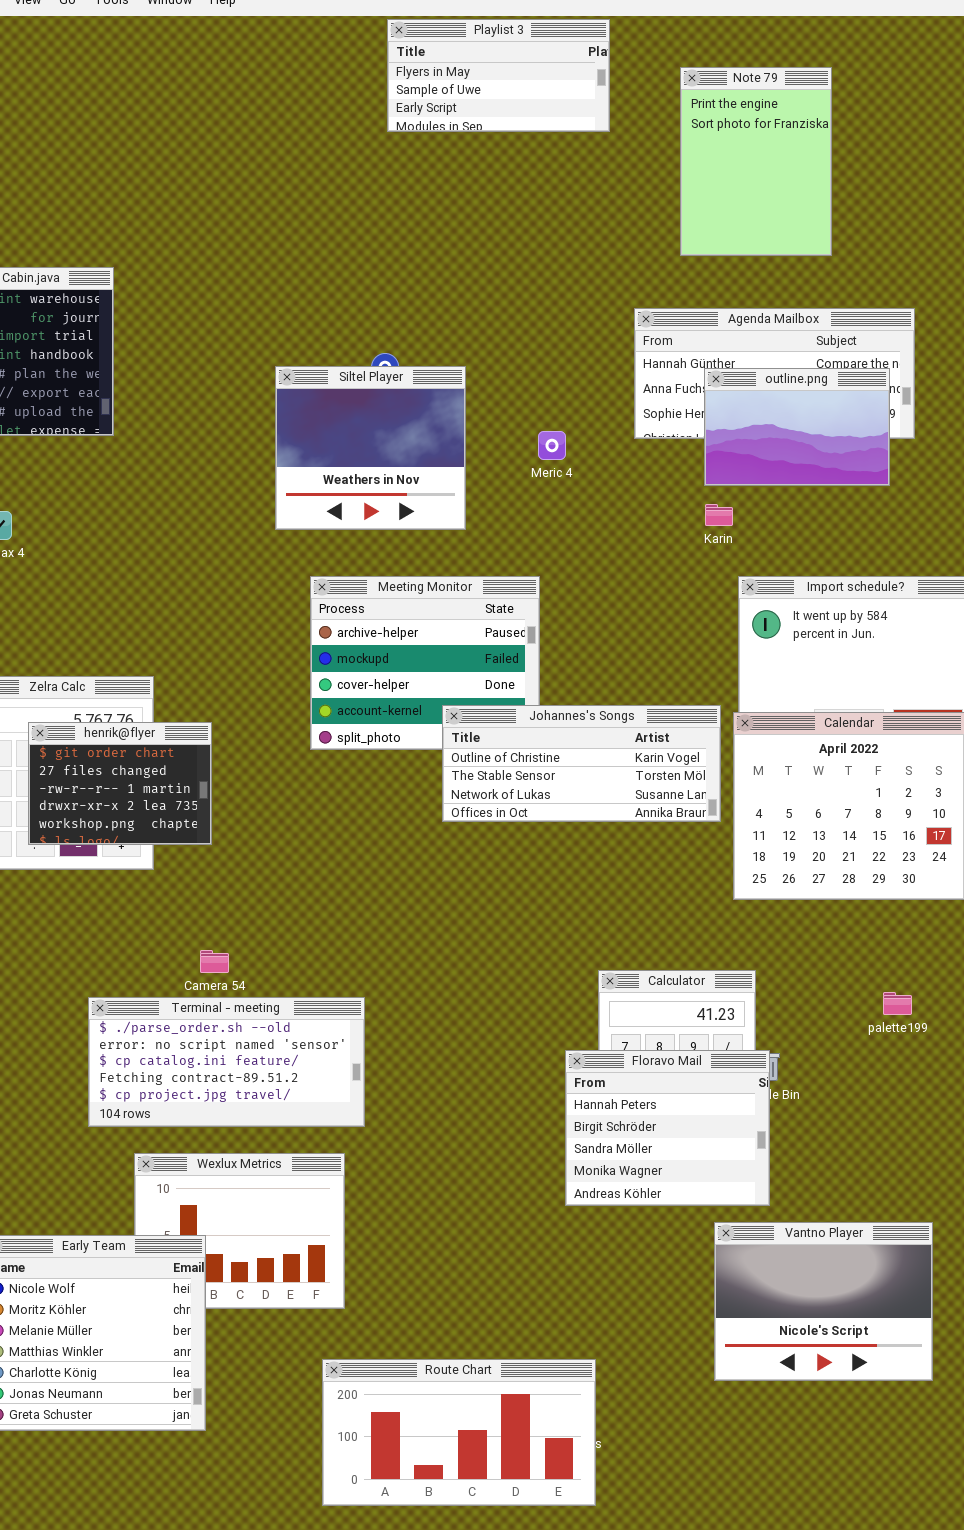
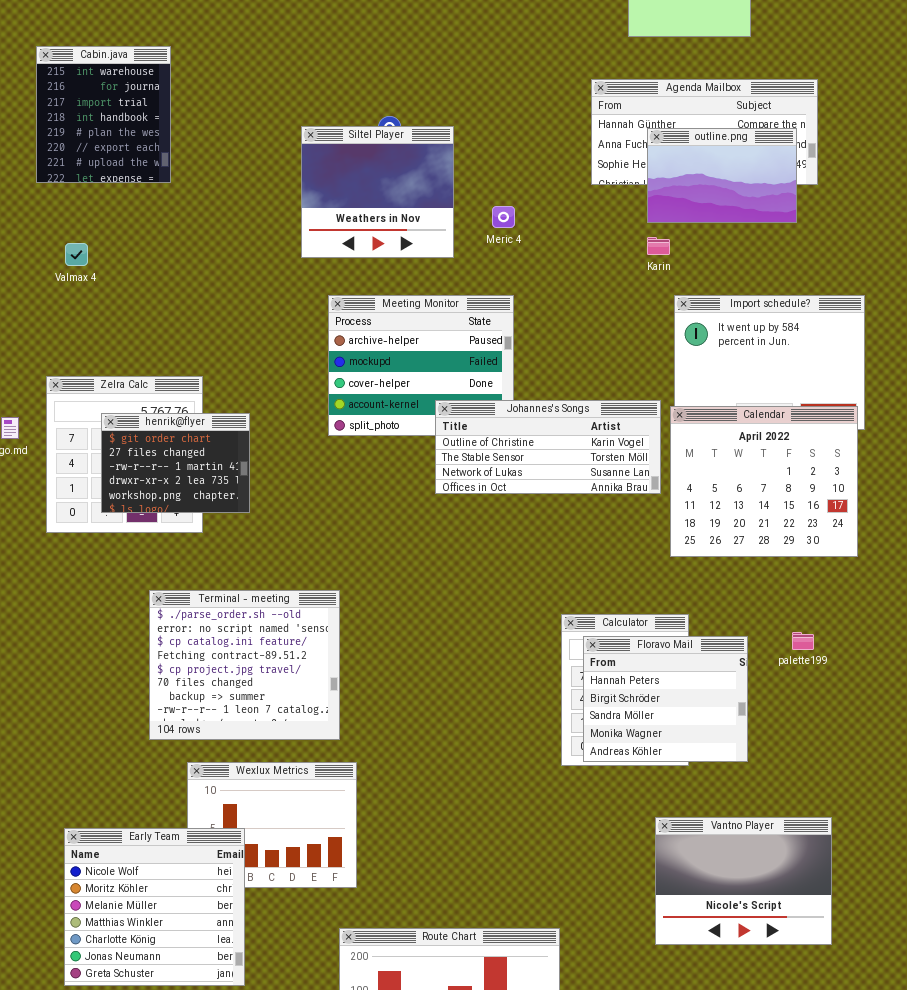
Meric 4: [538,431,566,460] -> [492,206,515,228], moved
Terminal - meeting: [88,997,365,1127] -> [149,590,340,740], resized
Floravo Mail: [565,1050,770,1206] -> [583,636,748,762], moved

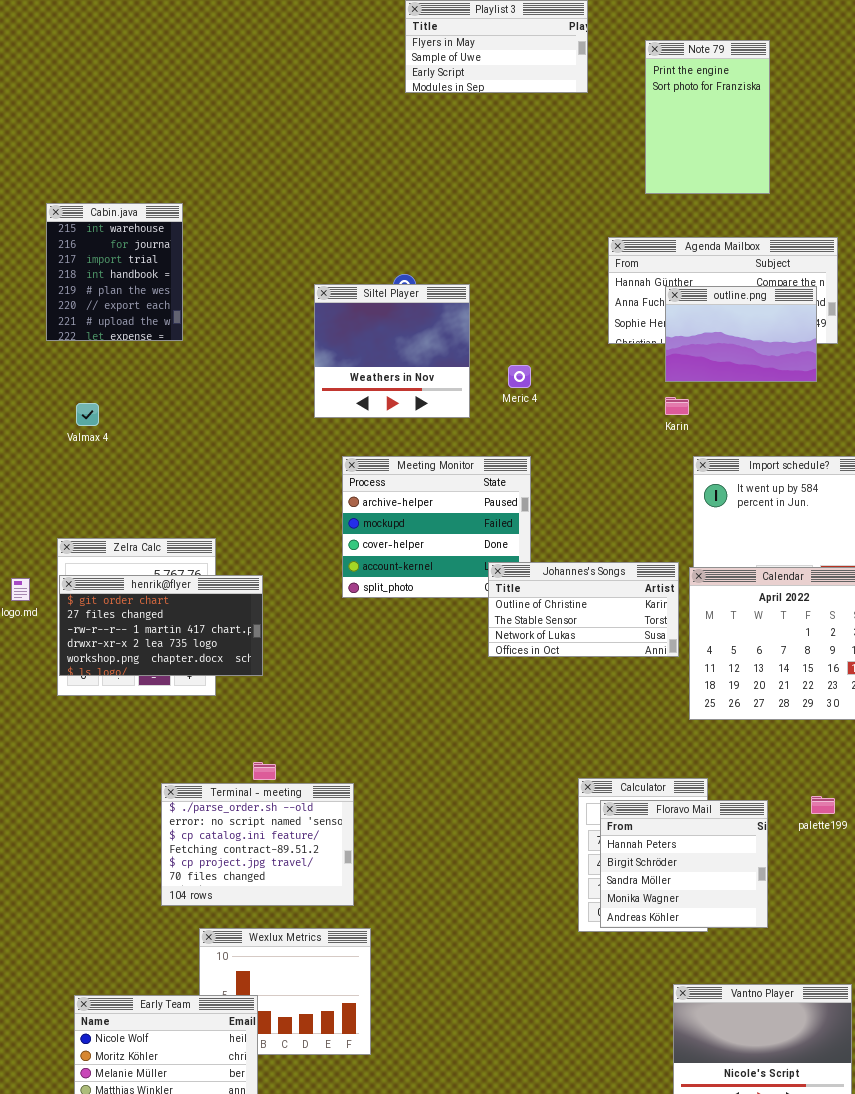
Johannes's Songs: [435,400,661,494] -> [488,562,679,657], resized
henrik@flyer: [101,413,250,513] -> [59,575,263,676], resized
Terminal - meeting: [149,590,340,740] -> [161,783,354,906], resized

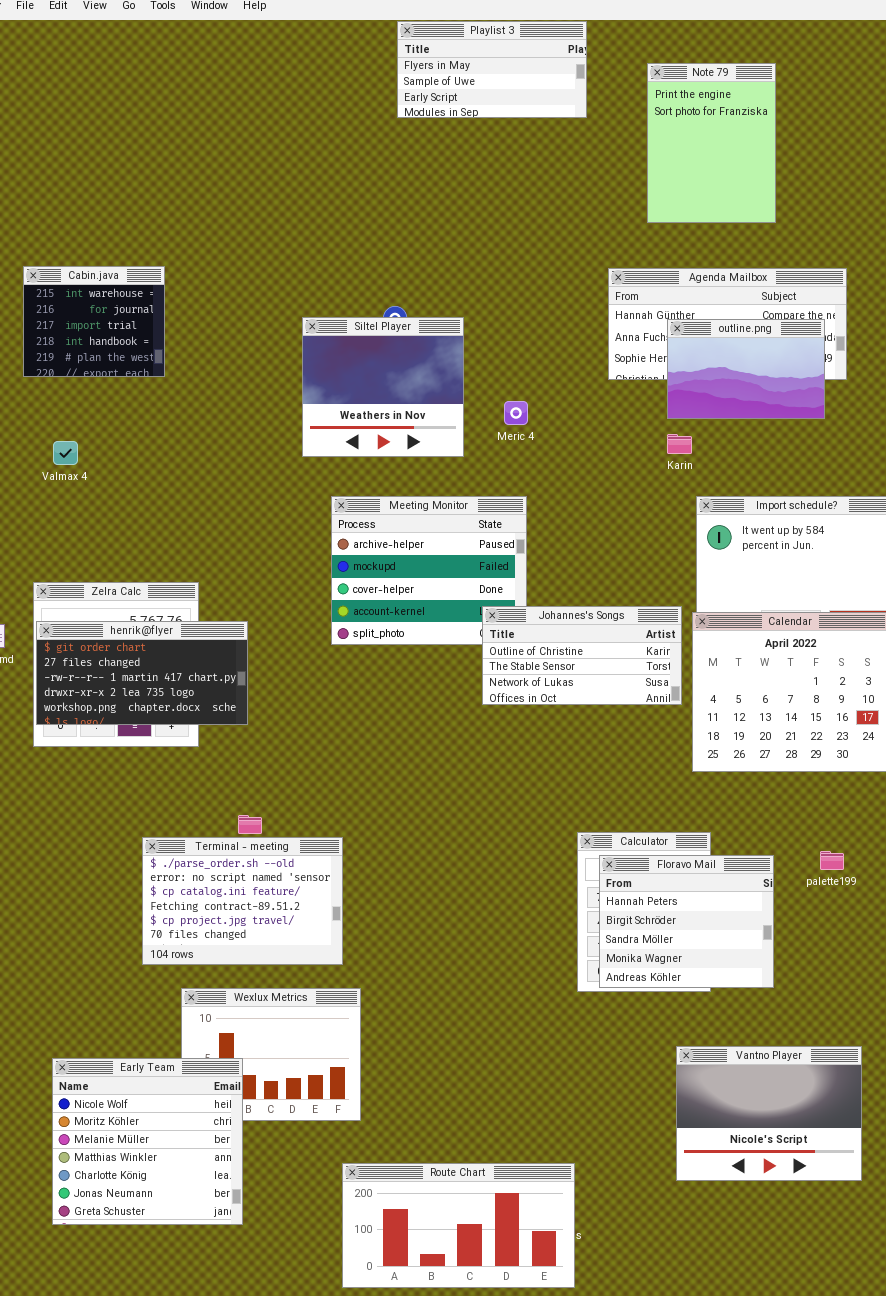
Cabin.java: [46,203,183,341] -> [23,266,165,377], resized

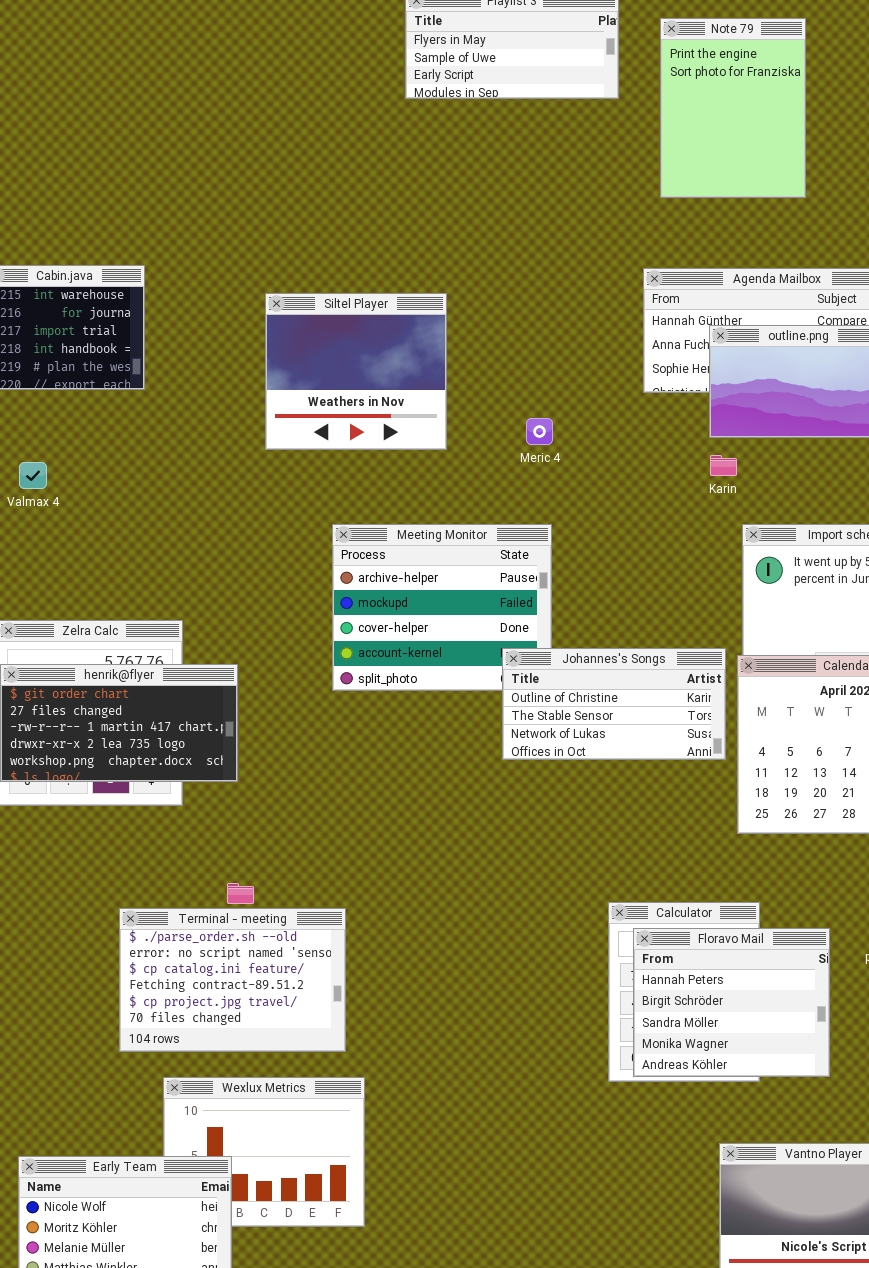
Note 79: [647,63,776,223] -> [660,18,806,198], moved
Siltel Player: [302,317,464,457] -> [265,293,447,450], moved

